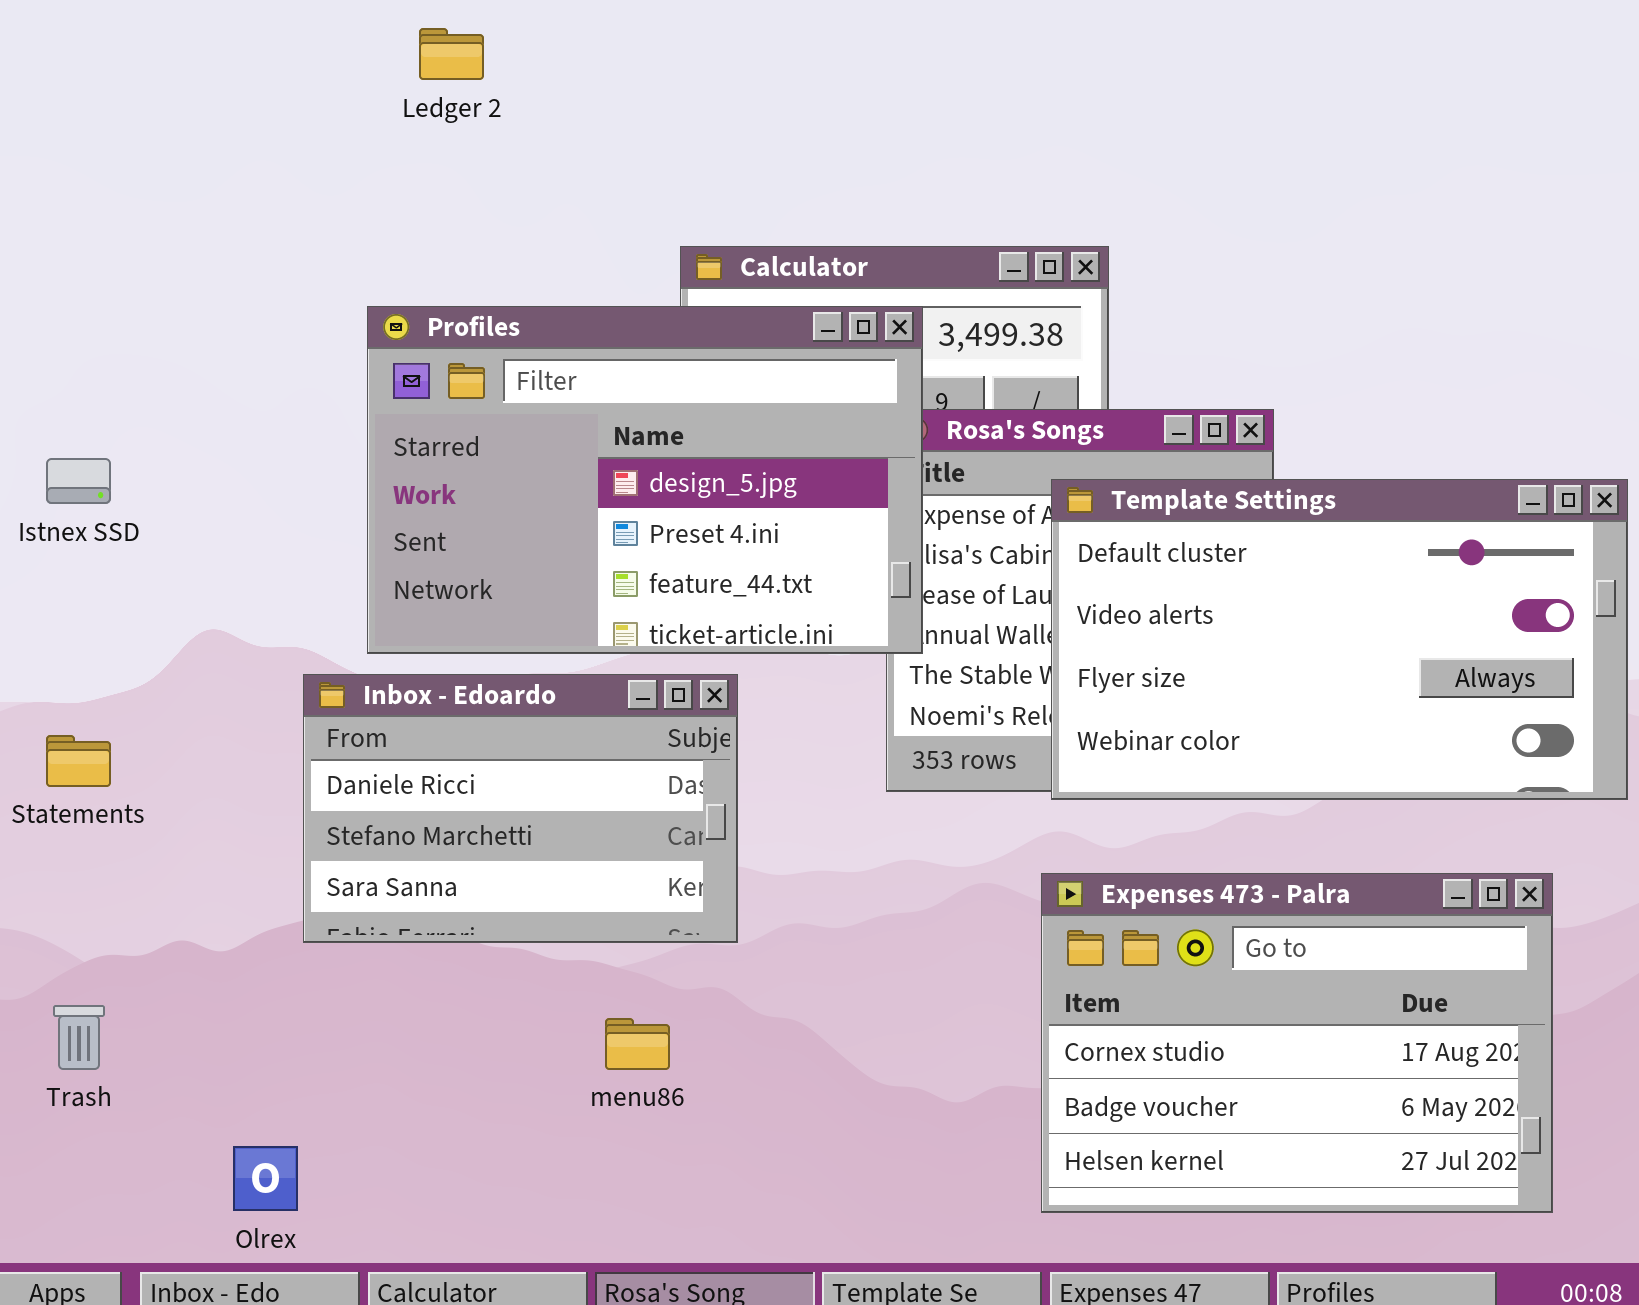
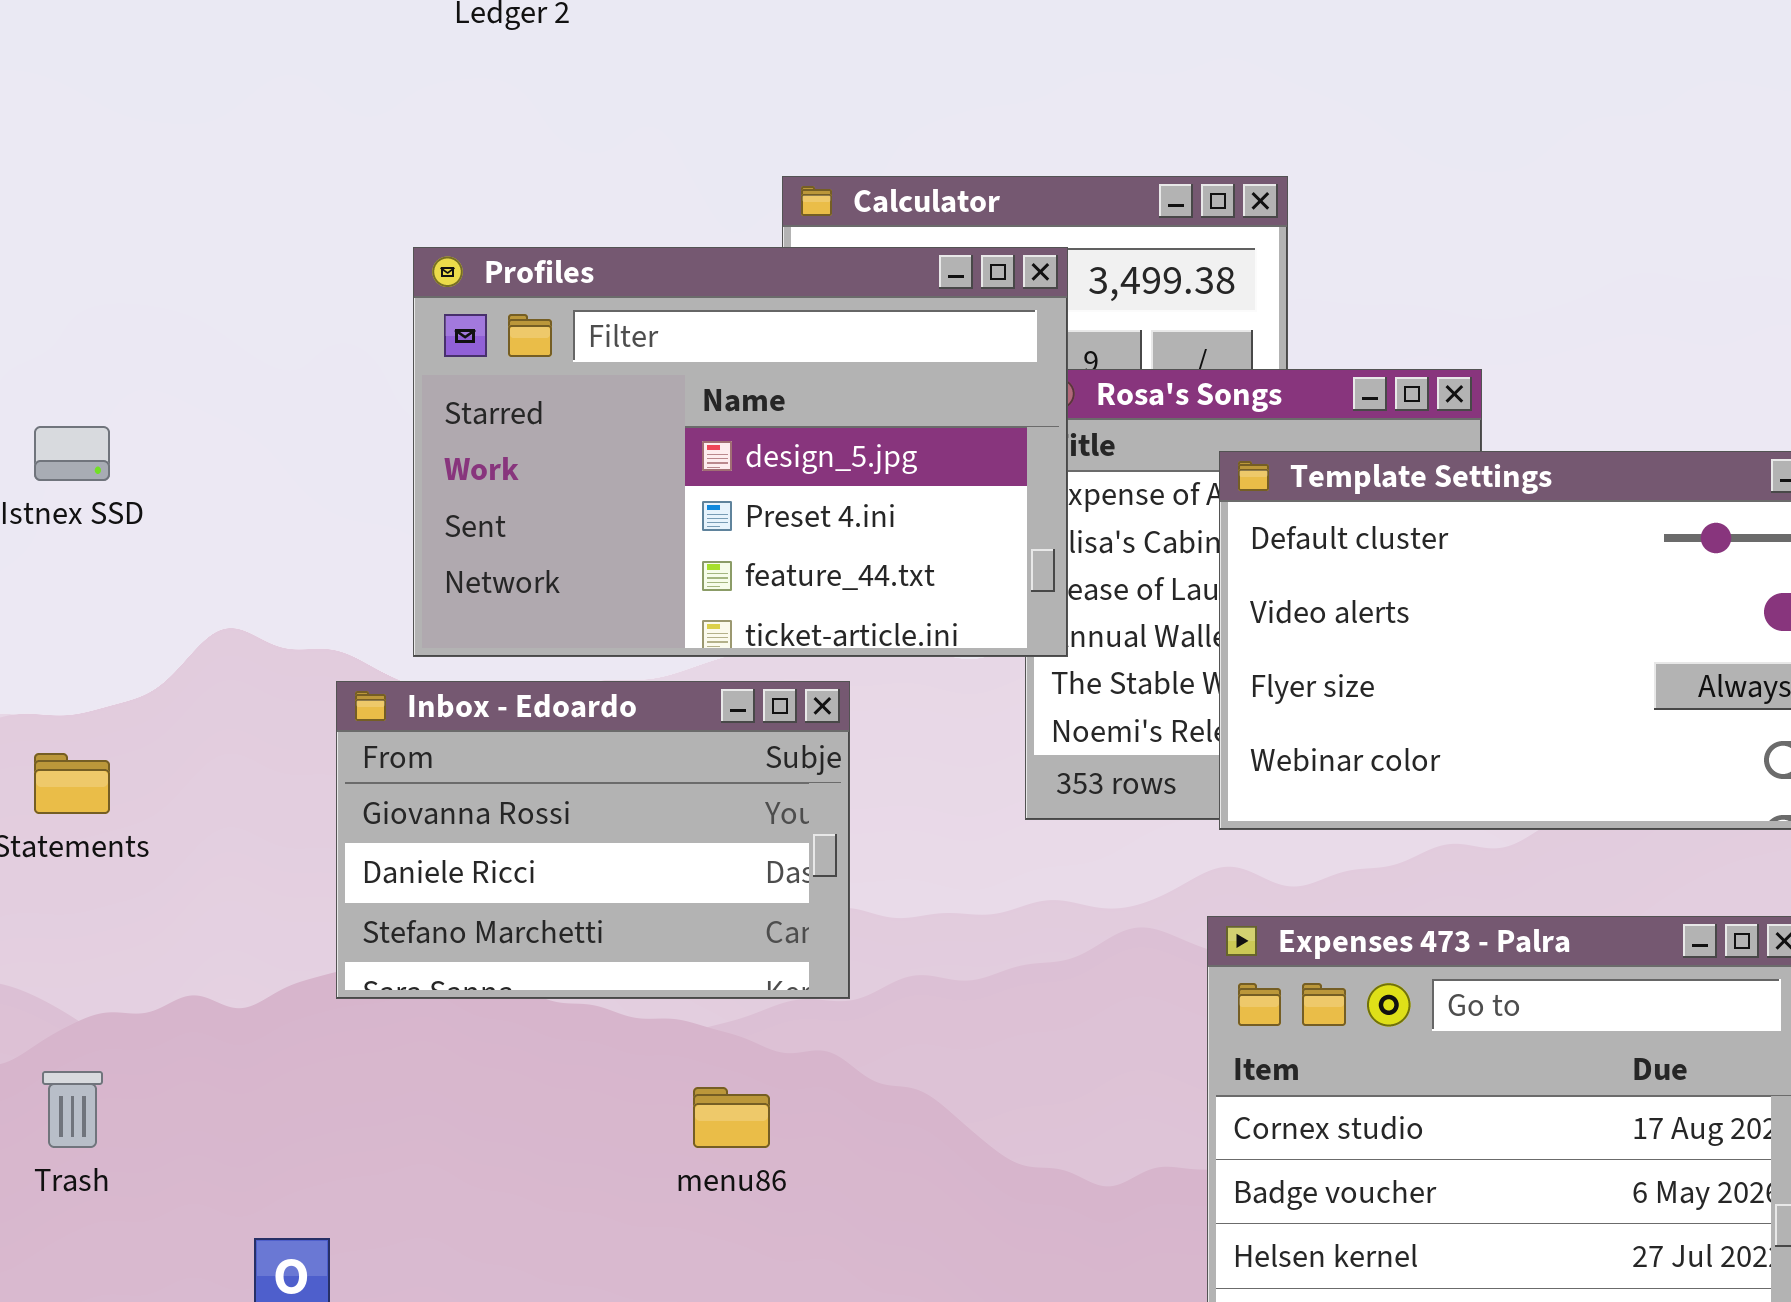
Inbox - Edoardo: [303,674,738,943] -> [336,681,850,999], scrolled up 1 row

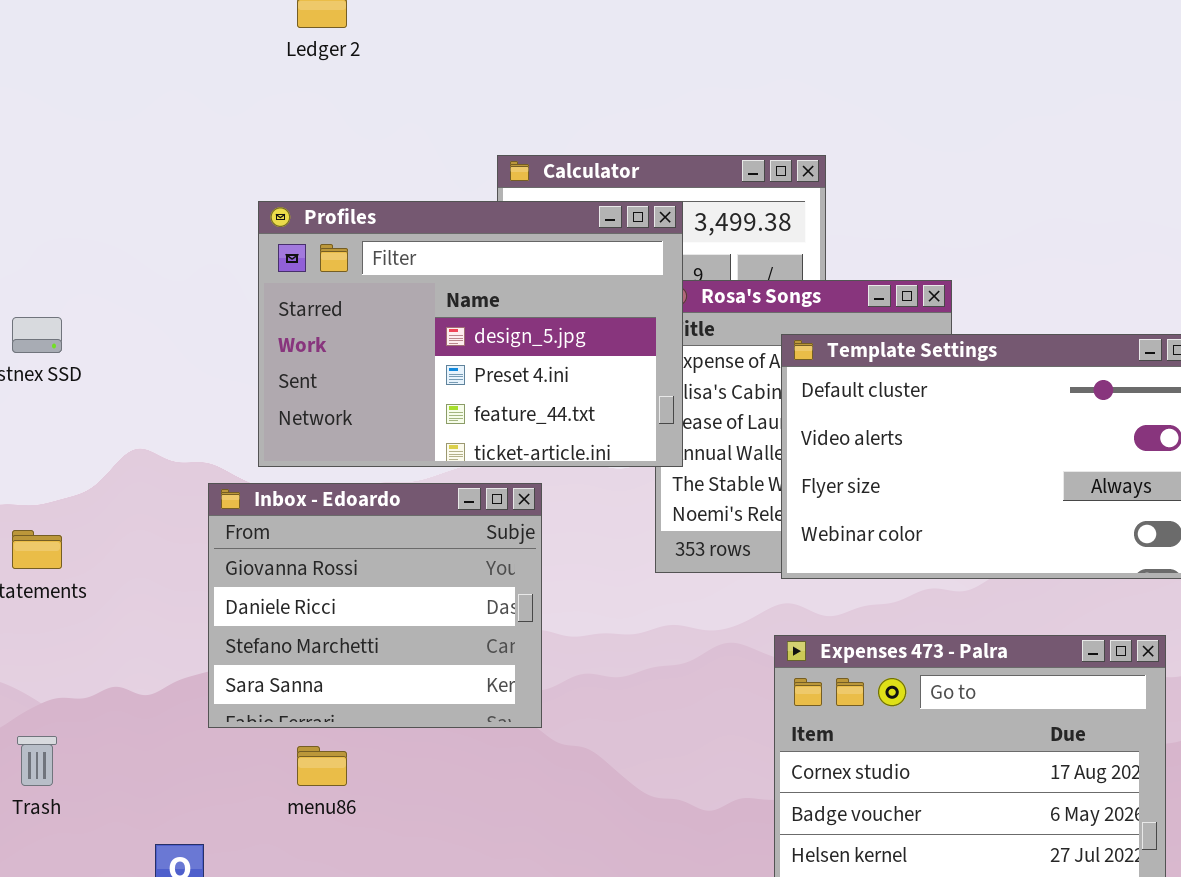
Inbox - Edoardo: [336,681,850,999] -> [208,483,542,728], resized
menu86: [693,1087,770,1148] -> [297,746,347,786], moved

